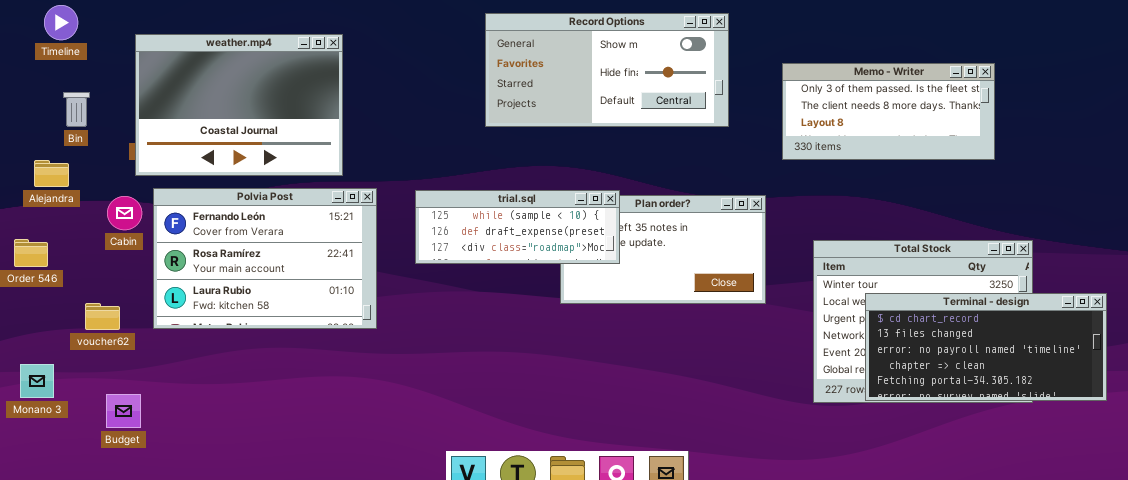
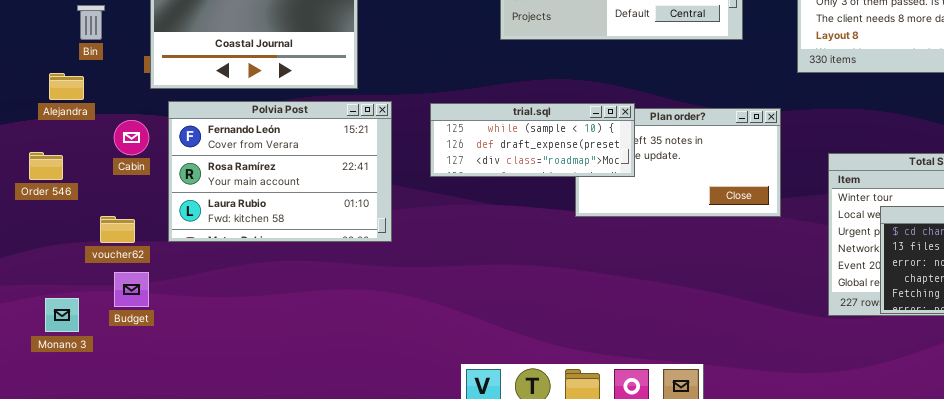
Cabin: [107,196,142,230] -> [114,120,149,155], moved
Monano 3: [20,364,54,398] -> [45,298,79,332], moved
Budget: [106,394,141,428] -> [114,272,149,307], moved

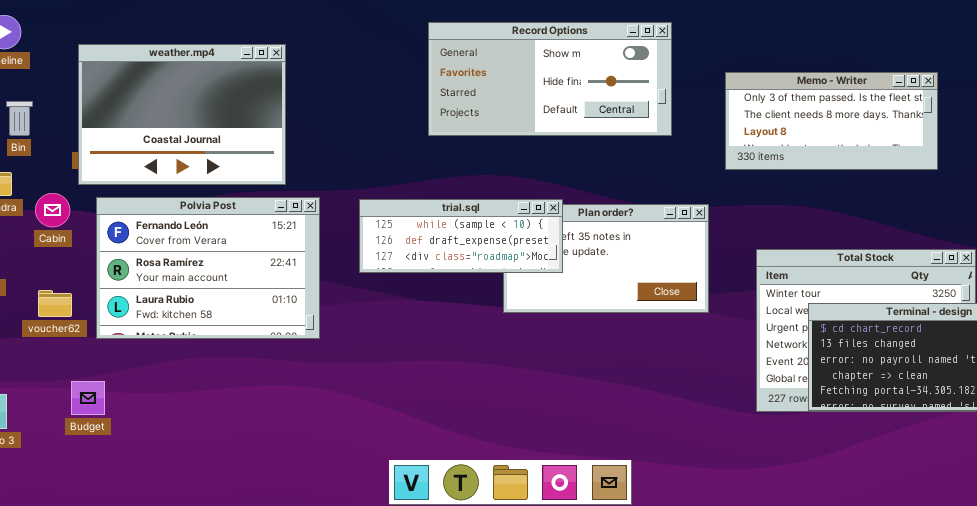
Cabin: [114,120,149,155] -> [35,193,70,227], moved
voucher62: [100,216,135,243] -> [38,290,72,317], moved
Budget: [114,272,149,307] -> [71,381,105,415], moved

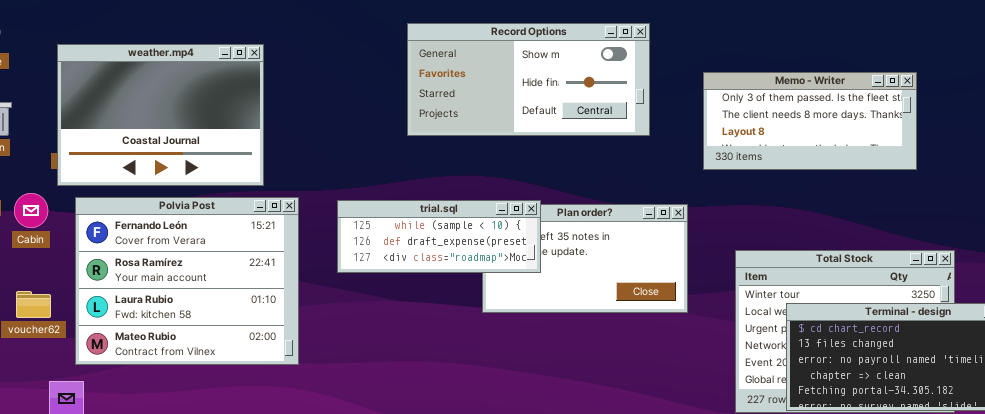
Polvia Post: [96,197,320,339] -> [75,197,299,365], resized

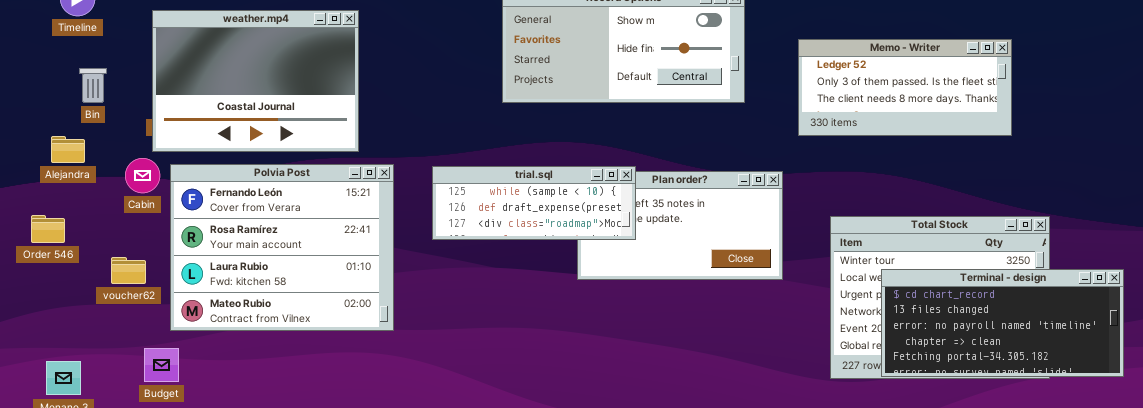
Memo - Writer: [703,72,917,170] -> [798,39,1012,136], scrolled up 1 row
Cabin: [14,193,48,228] -> [125,158,160,193], moved

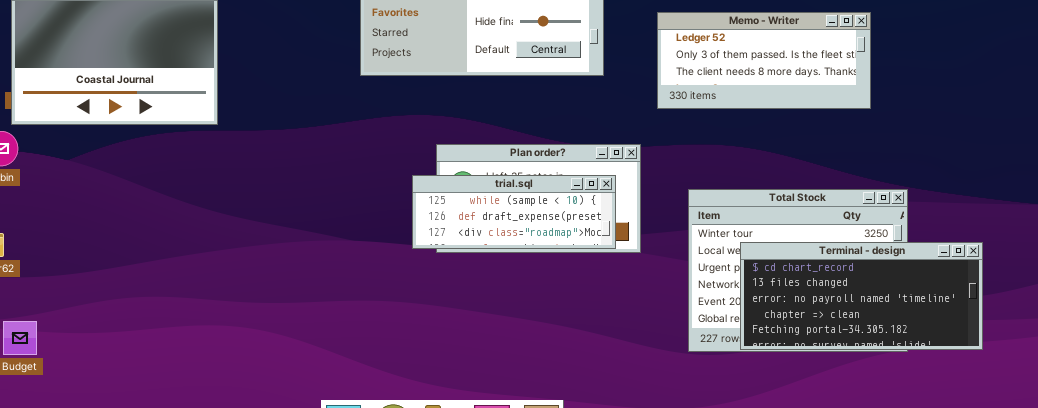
Polvia Post: [170,164,394,331] -> none, closed
trial.sql: [432,166,636,240] -> [412,175,616,249], moved

